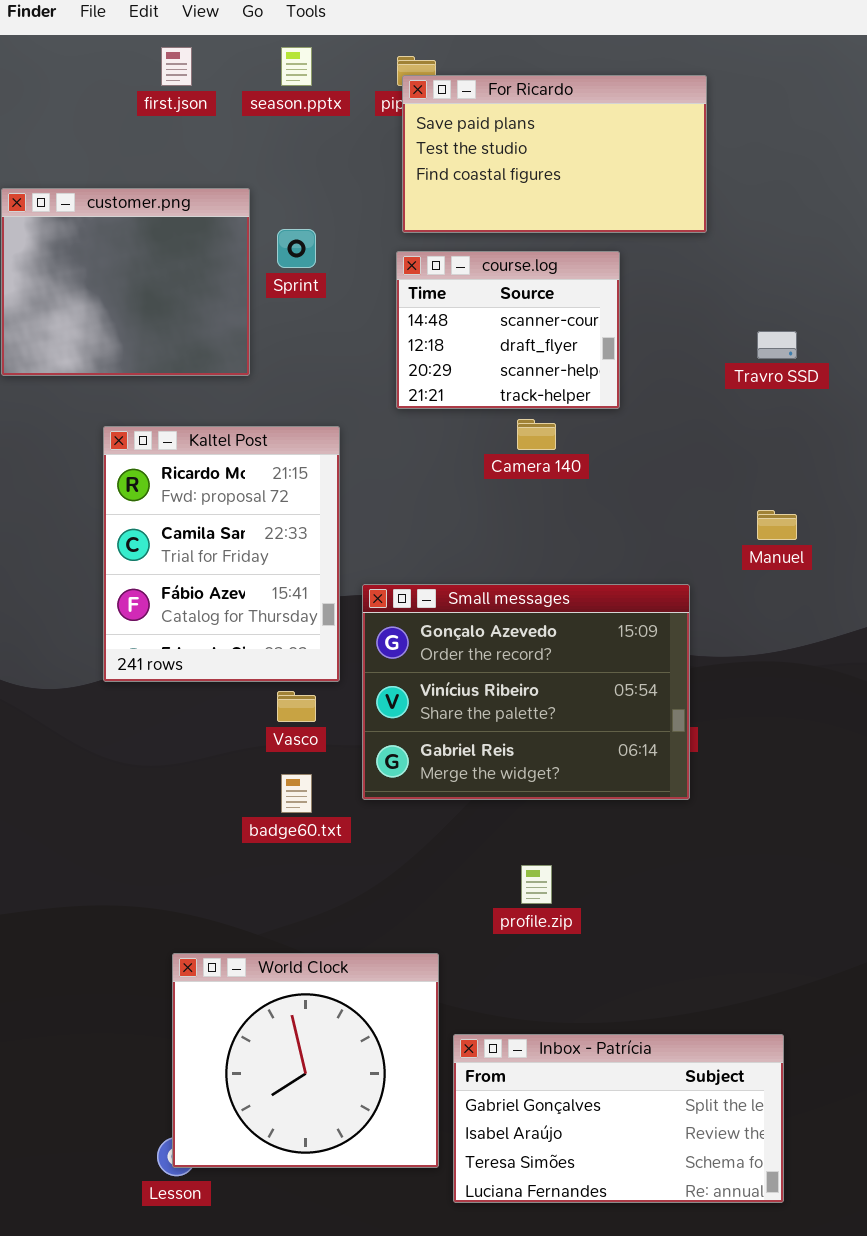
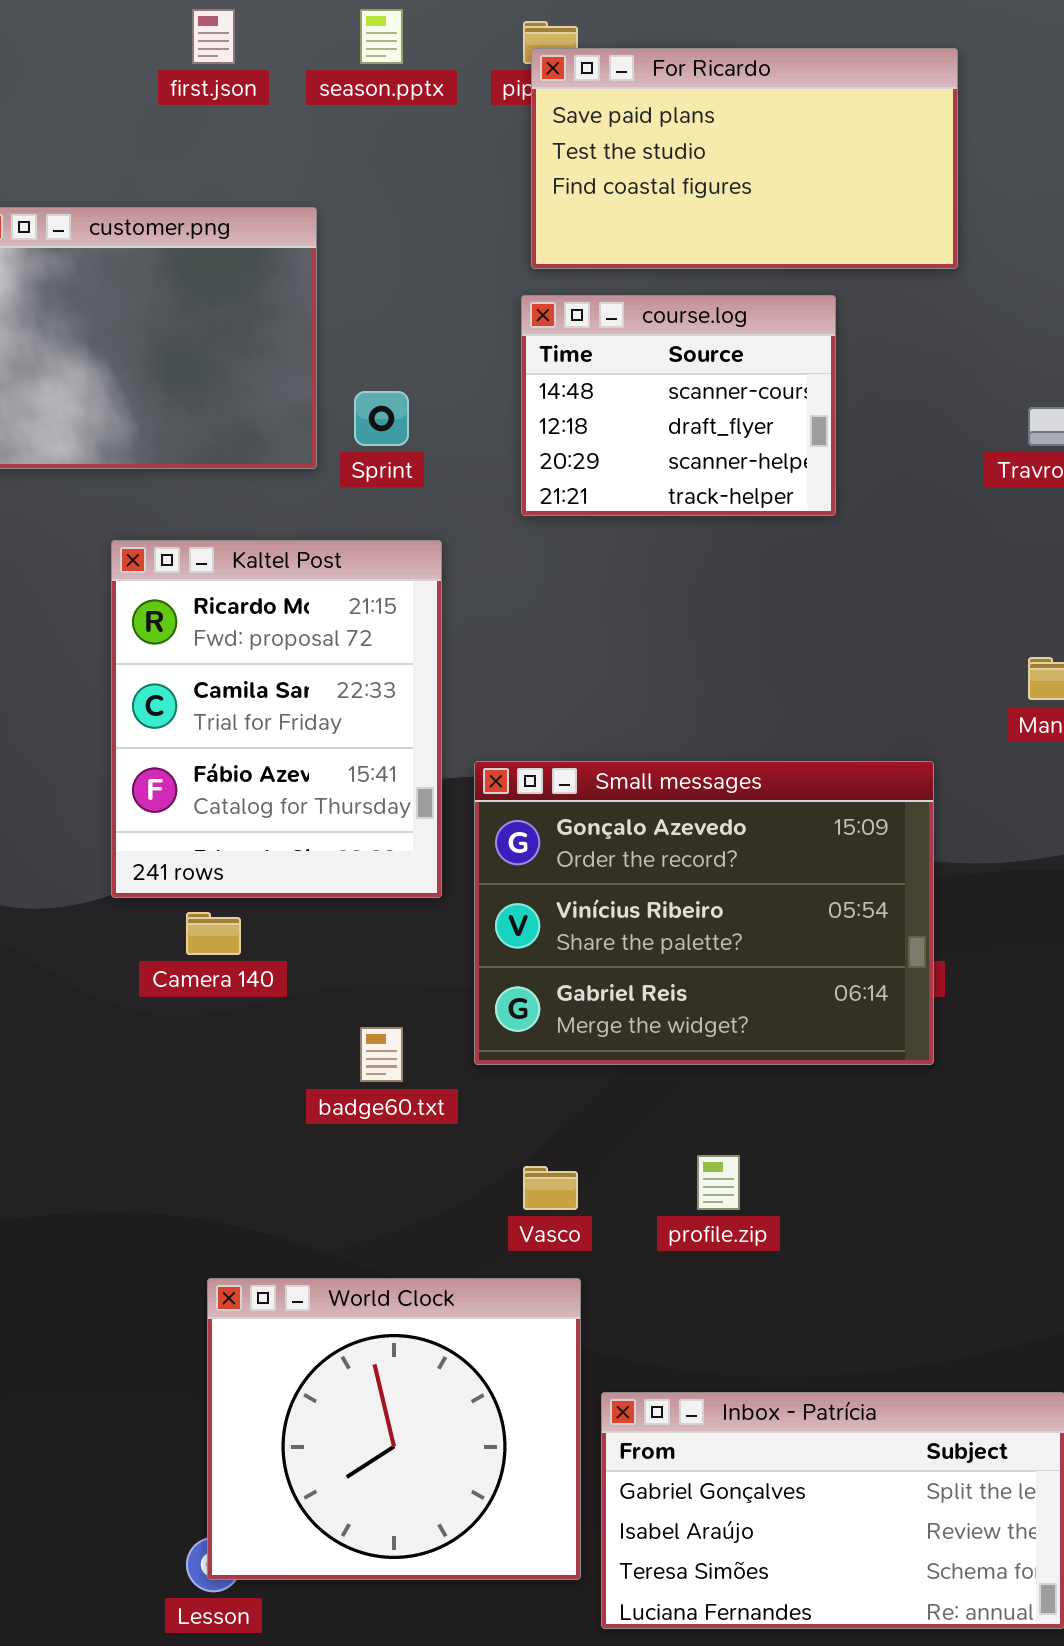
Sprint: [277,229,316,268] -> [354,391,409,446], moved
Camera 140: [517,419,556,450] -> [186,912,241,955], moved
Vasco: [277,691,316,722] -> [523,1166,578,1210], moved

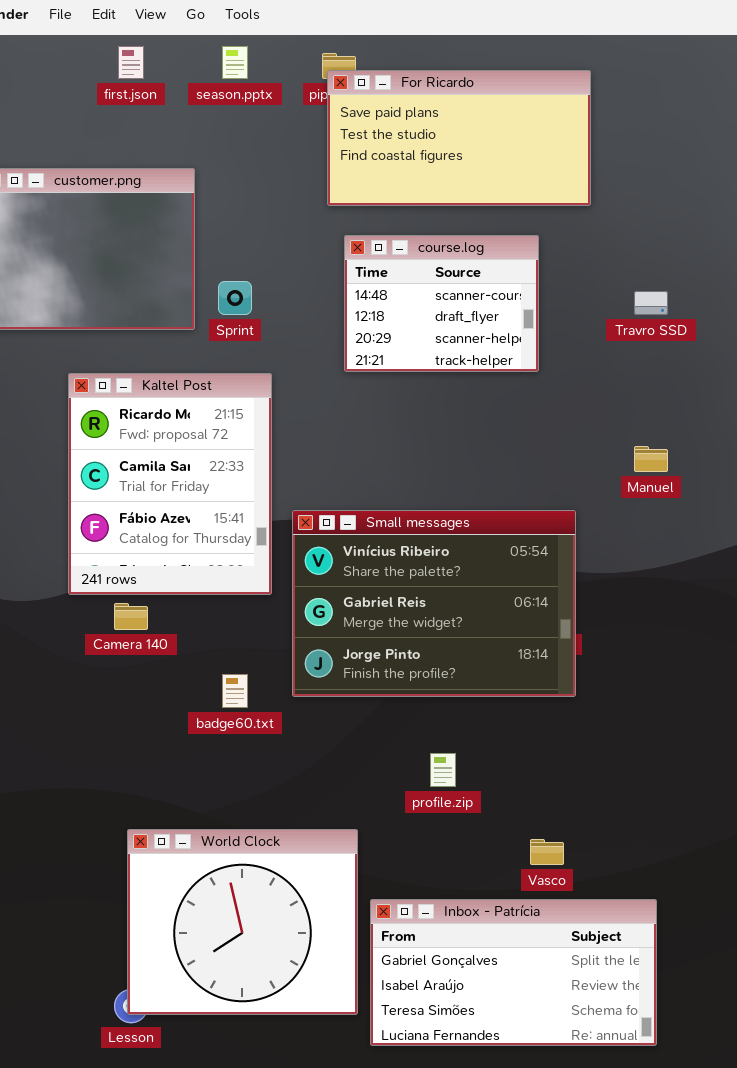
course.log: [521,295,836,516] -> [344,235,539,372], moved
Small messages: [474,761,934,1065] -> [292,510,576,697], scrolled down 1 row
Vasco: [523,1166,578,1210] -> [530,839,564,865], moved

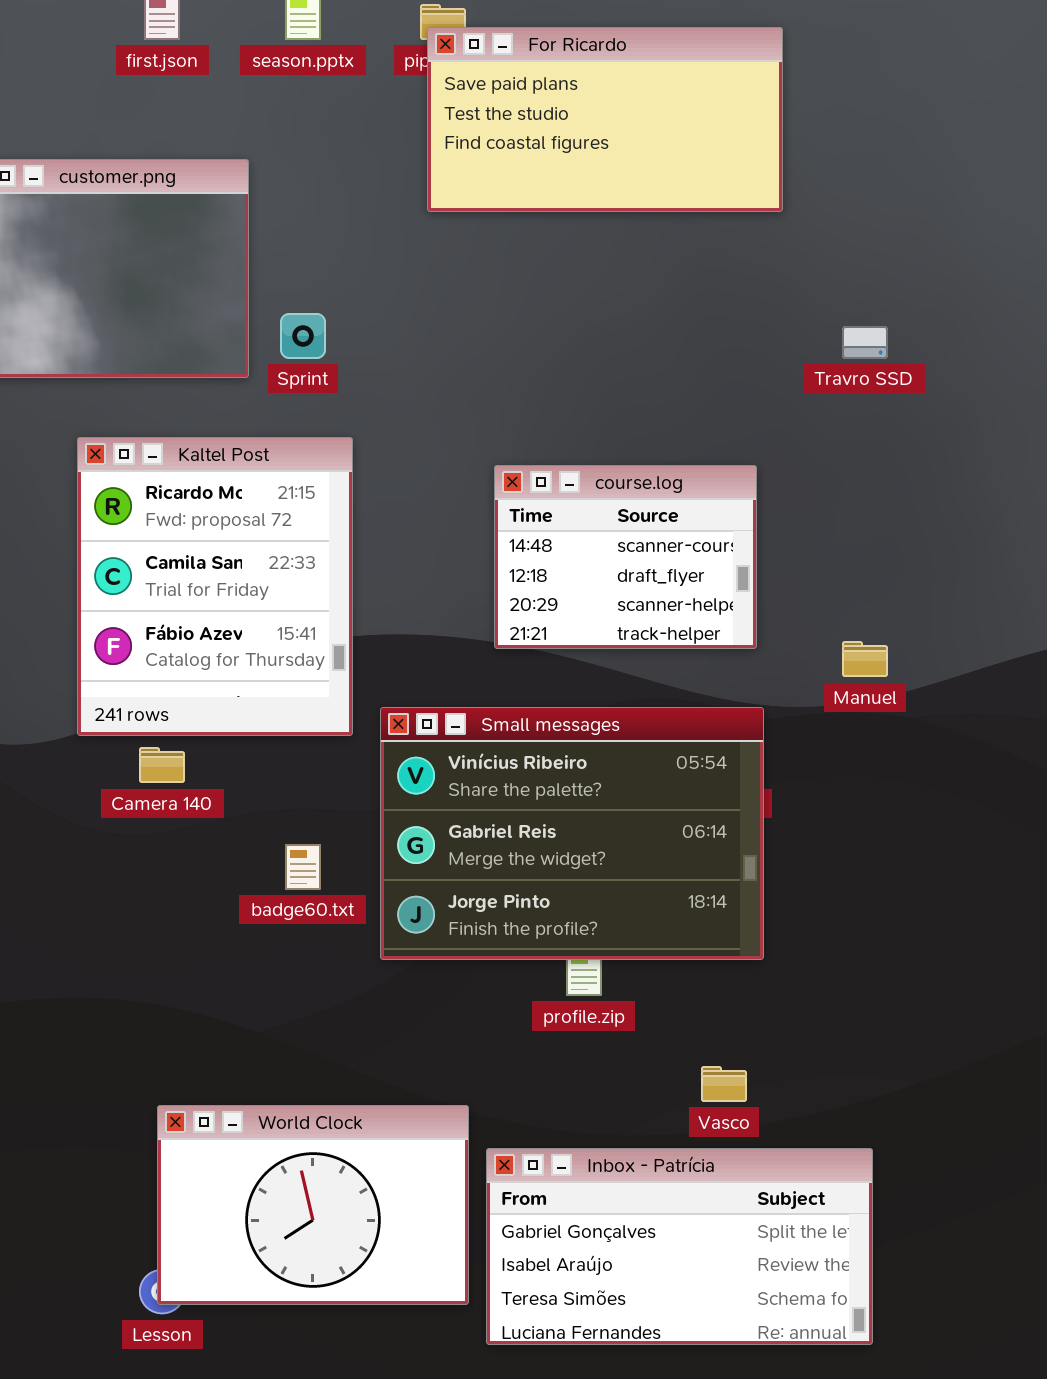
course.log: [344,235,539,372] -> [494,465,757,649], moved
Manuel: [634,446,668,472] -> [842,641,888,677], moved
Small messages: [292,510,576,697] -> [380,707,764,960], moved
World Clock: [127,829,358,1015] -> [157,1105,469,1305], resized

